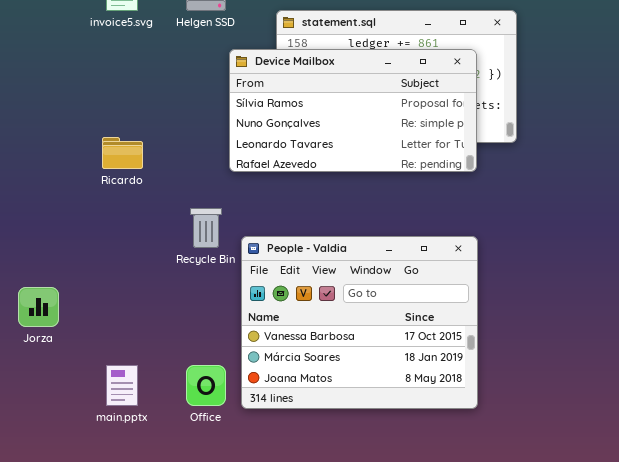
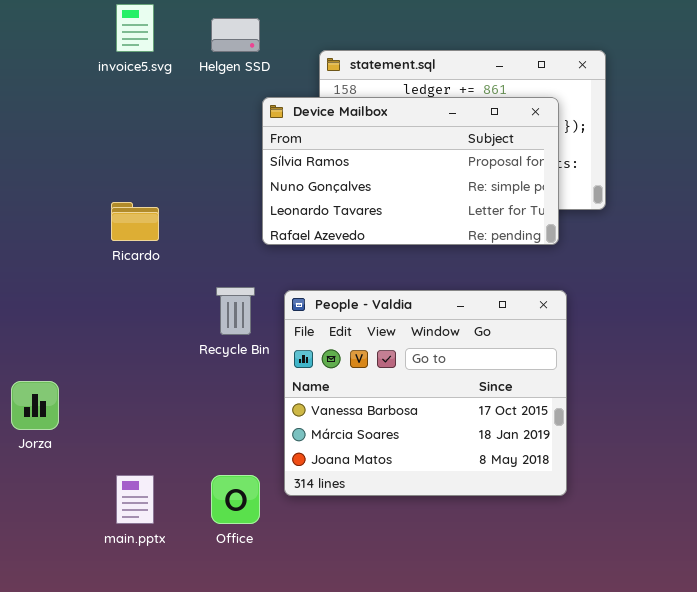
People - Valdia: [241,236,478,409] -> [284,290,567,496], moved

